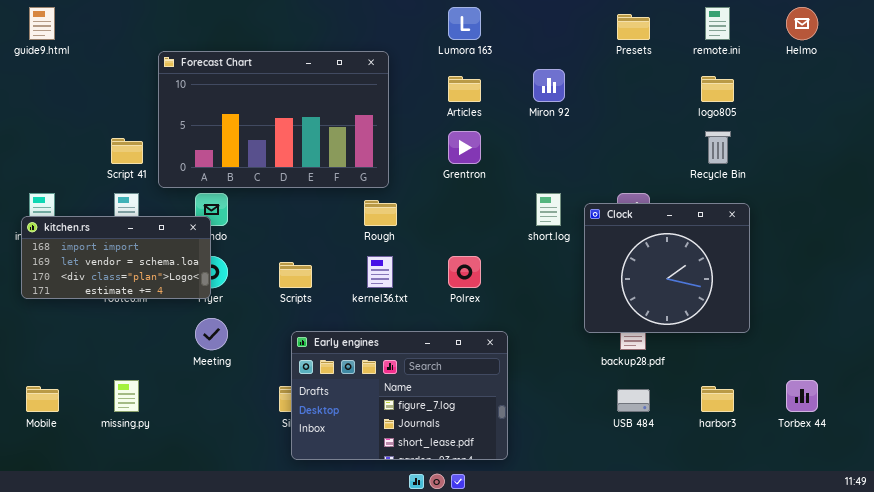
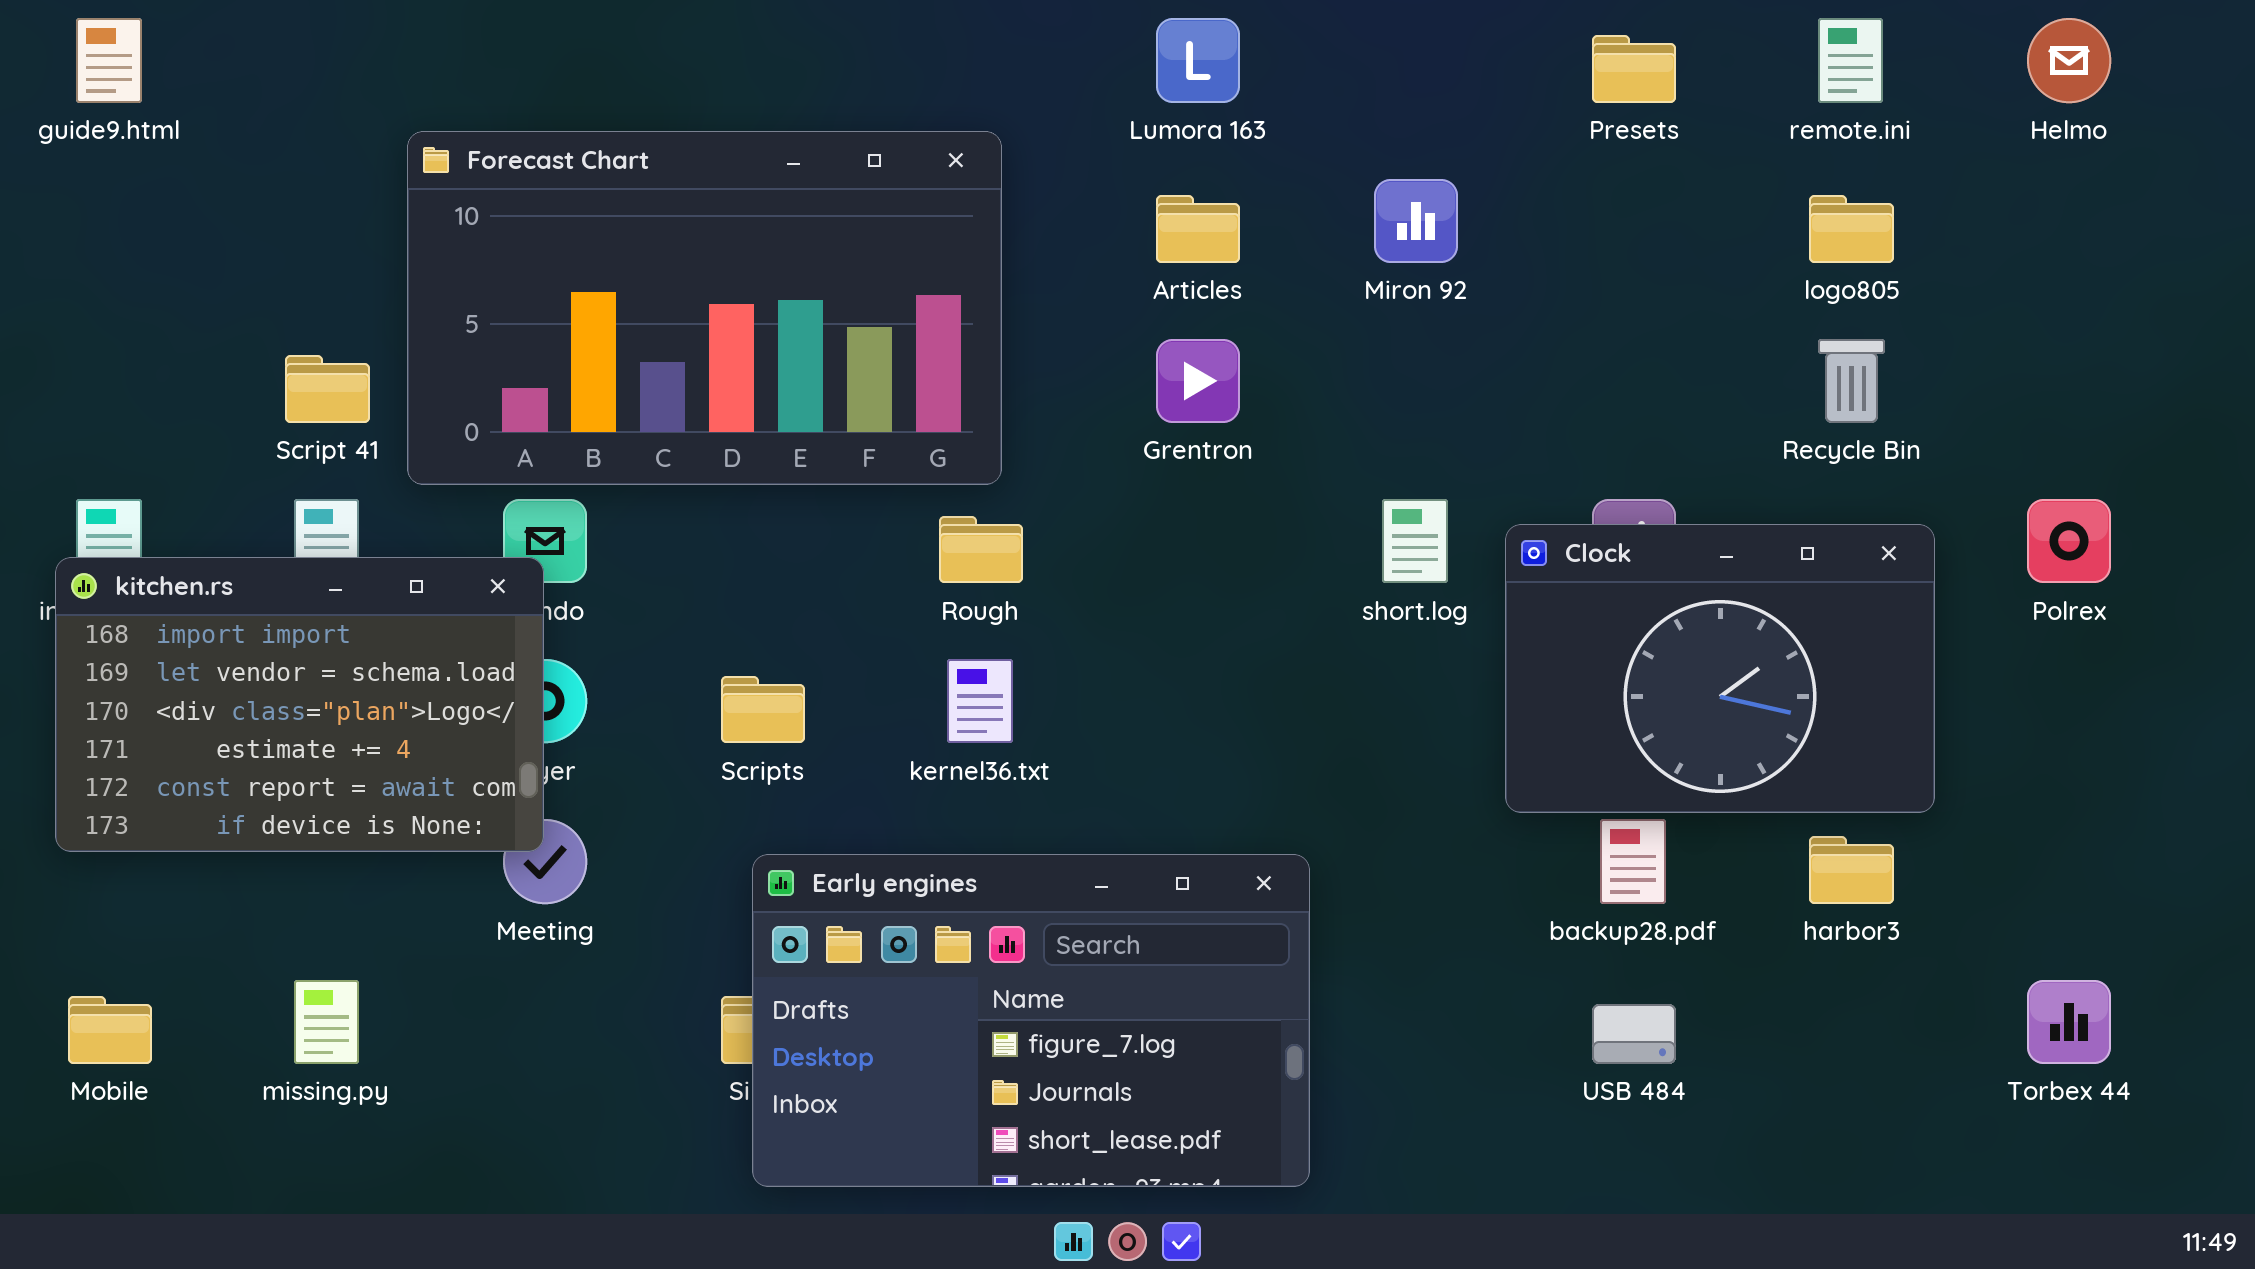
Clock: [584,203,750,333] -> [1505,524,1935,813], resized
kitchen.rs: [21,216,211,299] -> [55,557,544,852], resized
Polrex: [448,256,481,288] -> [2027,499,2111,583], moved
harbor3: [701,386,734,412] -> [1809,836,1894,904], moved

